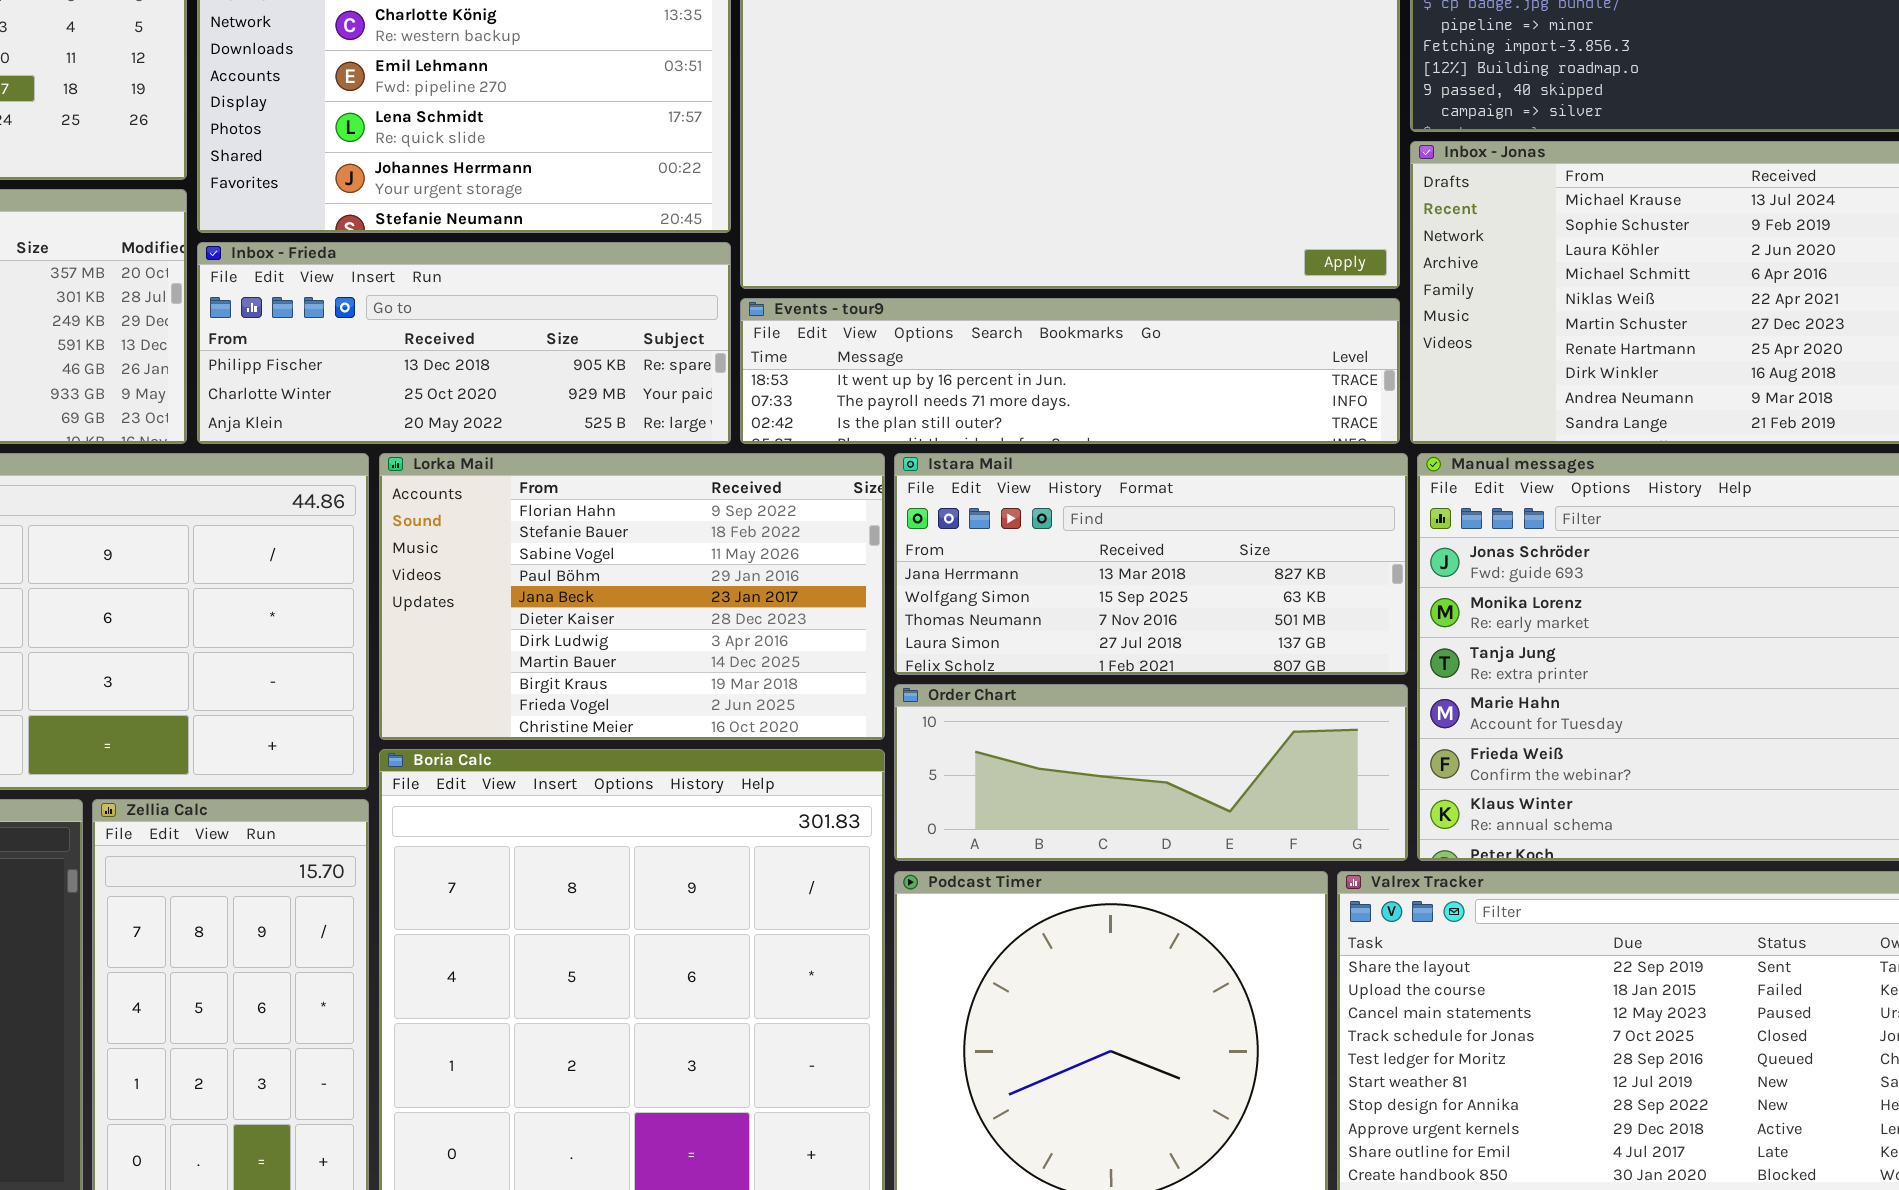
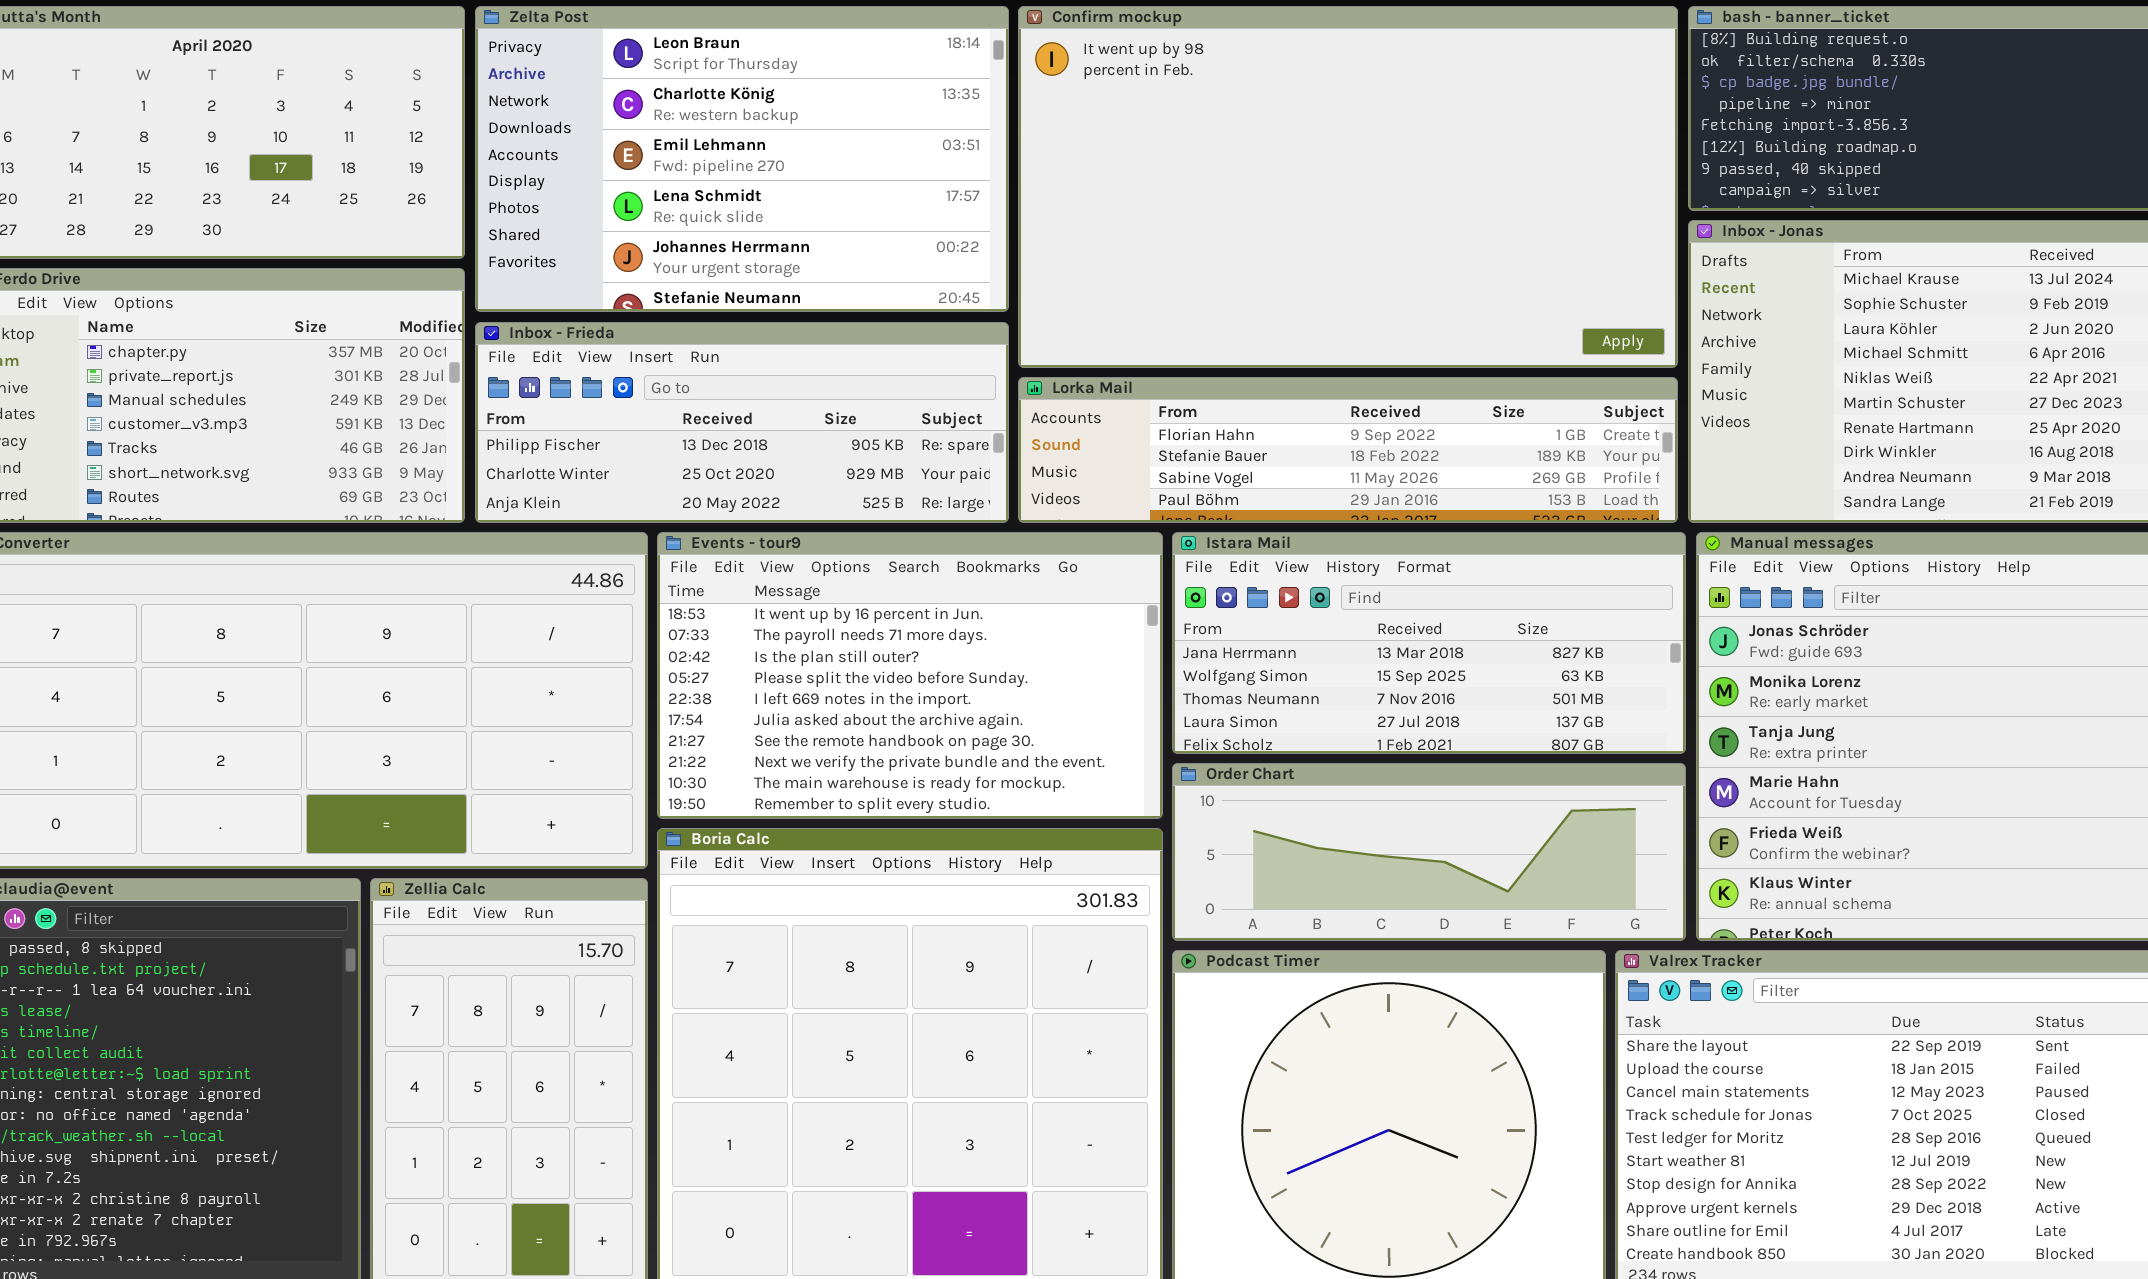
Events - tour9: [740,298,1400,444] -> [657,532,1163,819], moved, resized
Lorka Mail: [379,453,885,740] -> [1018,377,1678,523], moved, resized

